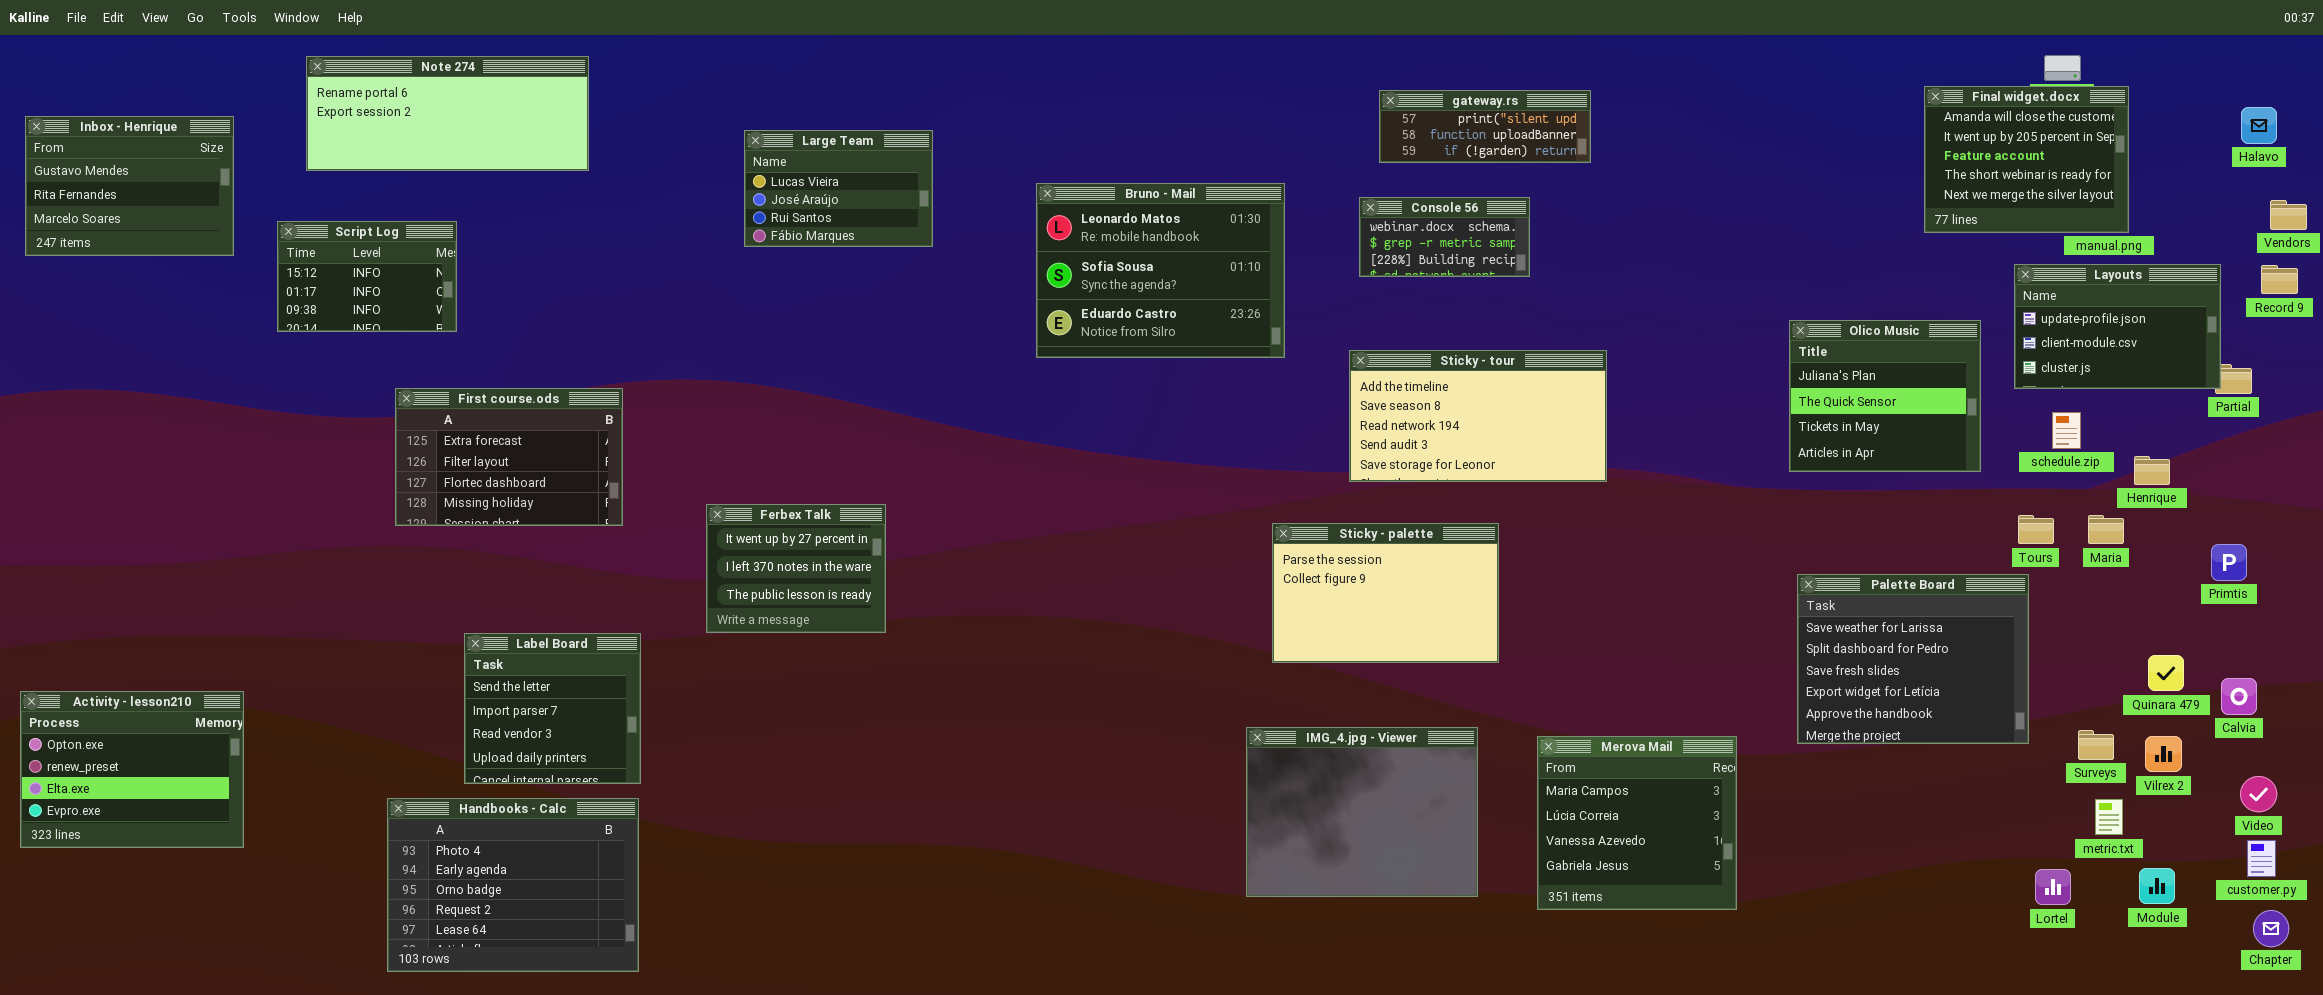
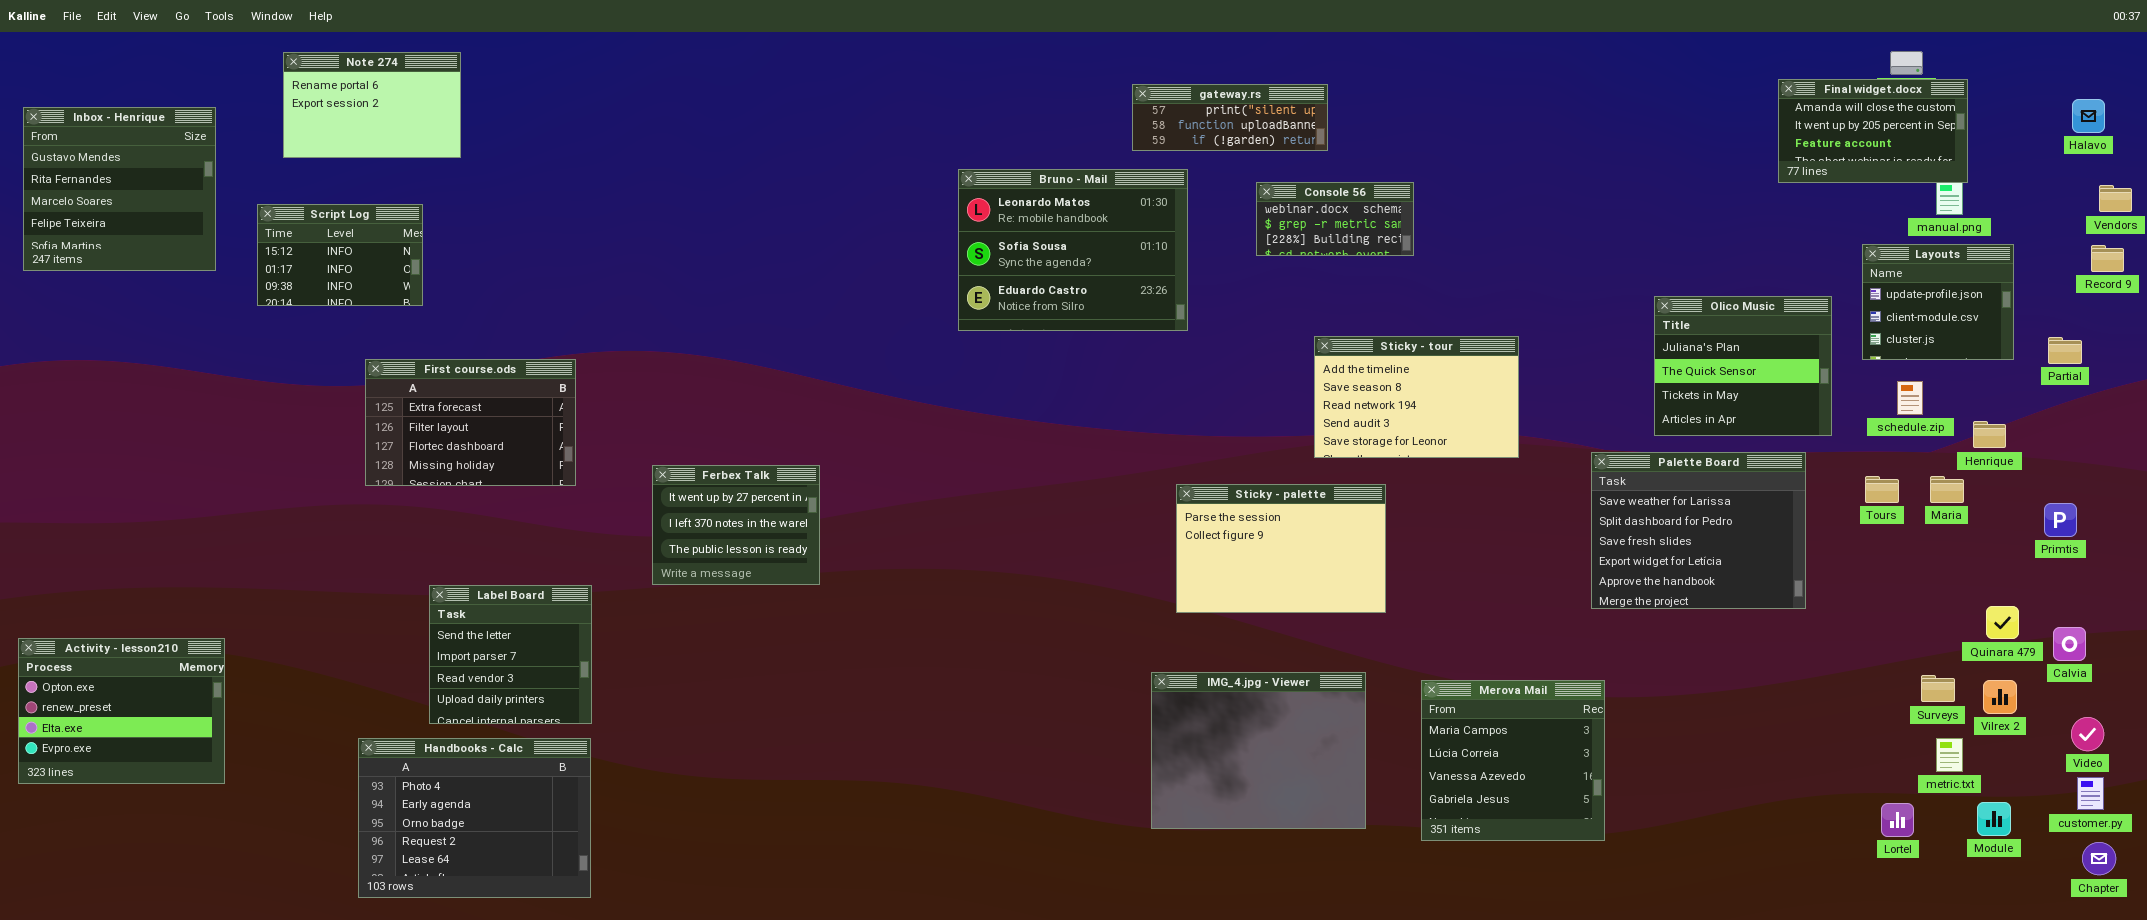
Note 274: [306,56,589,171] -> [283,52,461,158], resized
Final widget.docx: [1924,86,2129,233] -> [1778,79,1968,183], resized
gateway.rs: [1379,90,1591,163] -> [1132,84,1328,151], moved
Inbox - Henrique: [25,116,234,256] -> [23,107,216,271], resized
Large Team: [744,130,933,247] -> none, closed
Layouts: [2014,264,2221,389] -> [1862,244,2014,360], resized
Sticky - tour: [1349,350,1607,482] -> [1314,336,1519,458], moved, resized
Palette Board: [1797,574,2029,744] -> [1591,452,1806,609], moved

